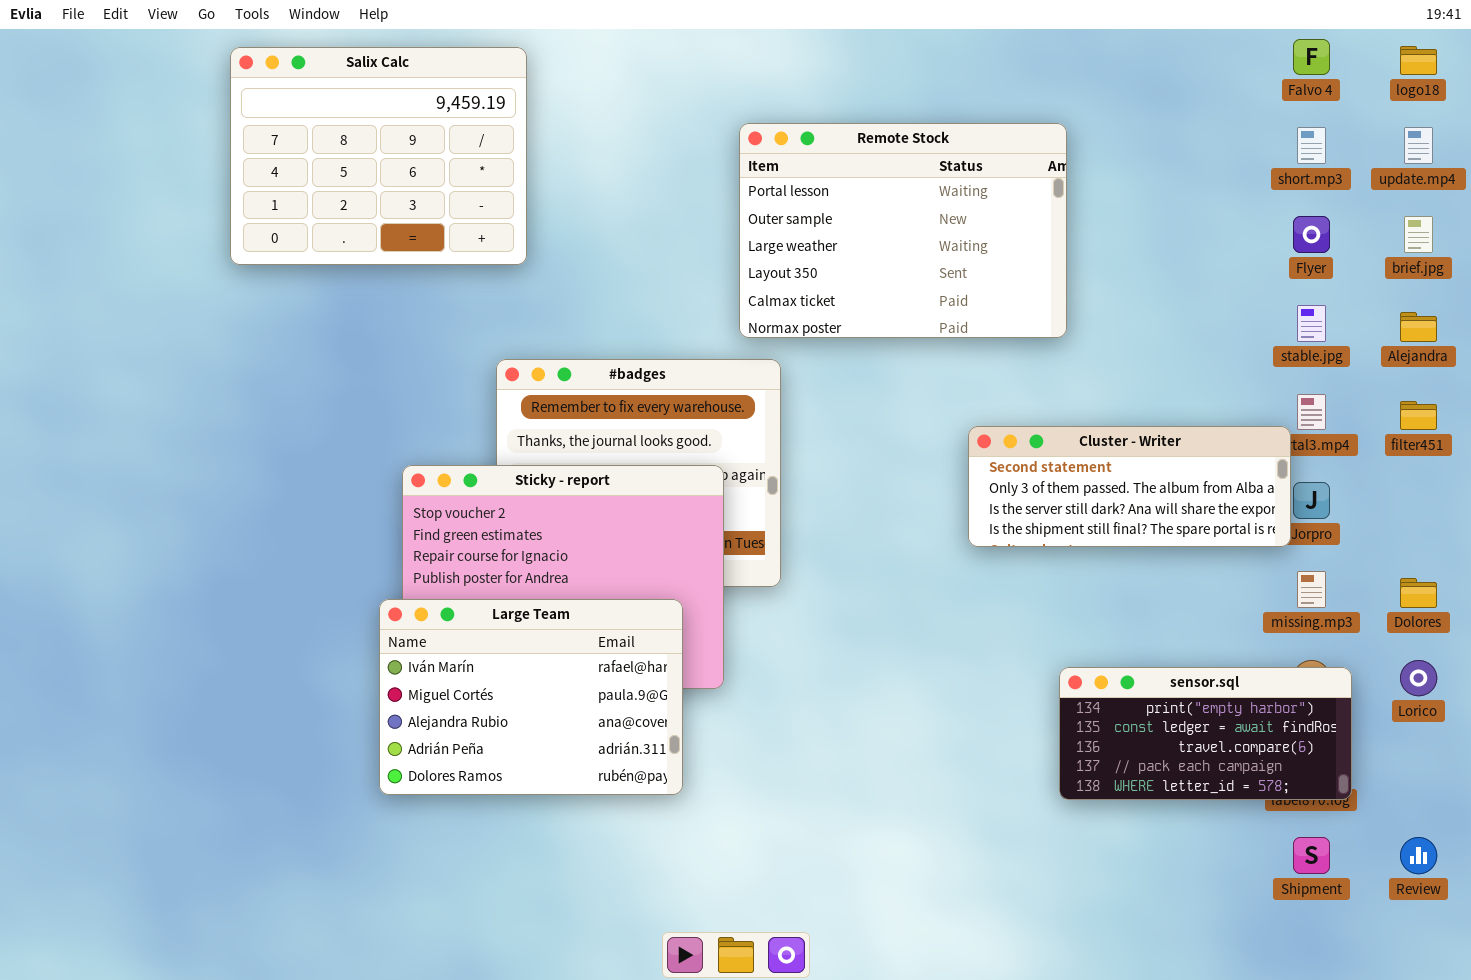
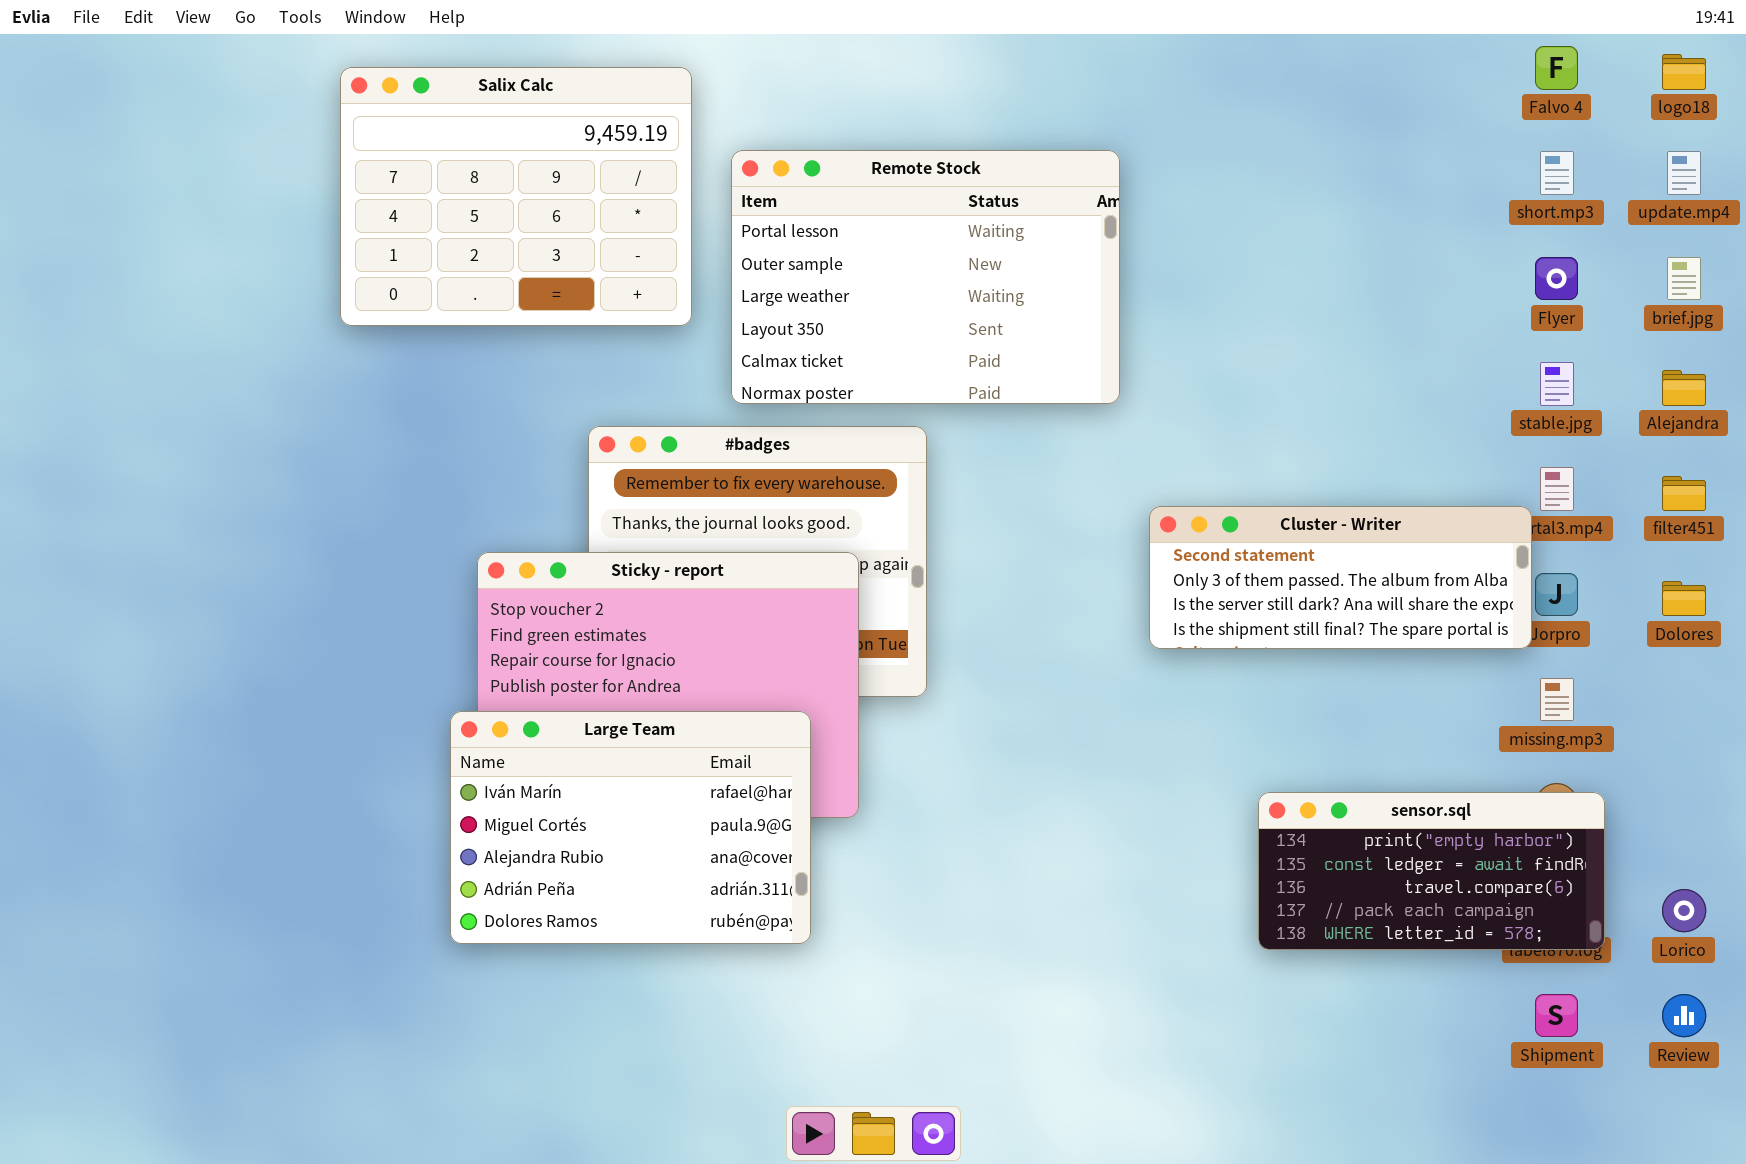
Salix Calc: [230,47,527,265] -> [340,67,692,326], moved
Remote Stock: [739,123,1067,338] -> [731,150,1120,404], moved
Dolores: [1400,578,1437,608] -> [1662,581,1706,616], moved
Lorico: [1400,660,1437,696] -> [1662,889,1706,932], moved

